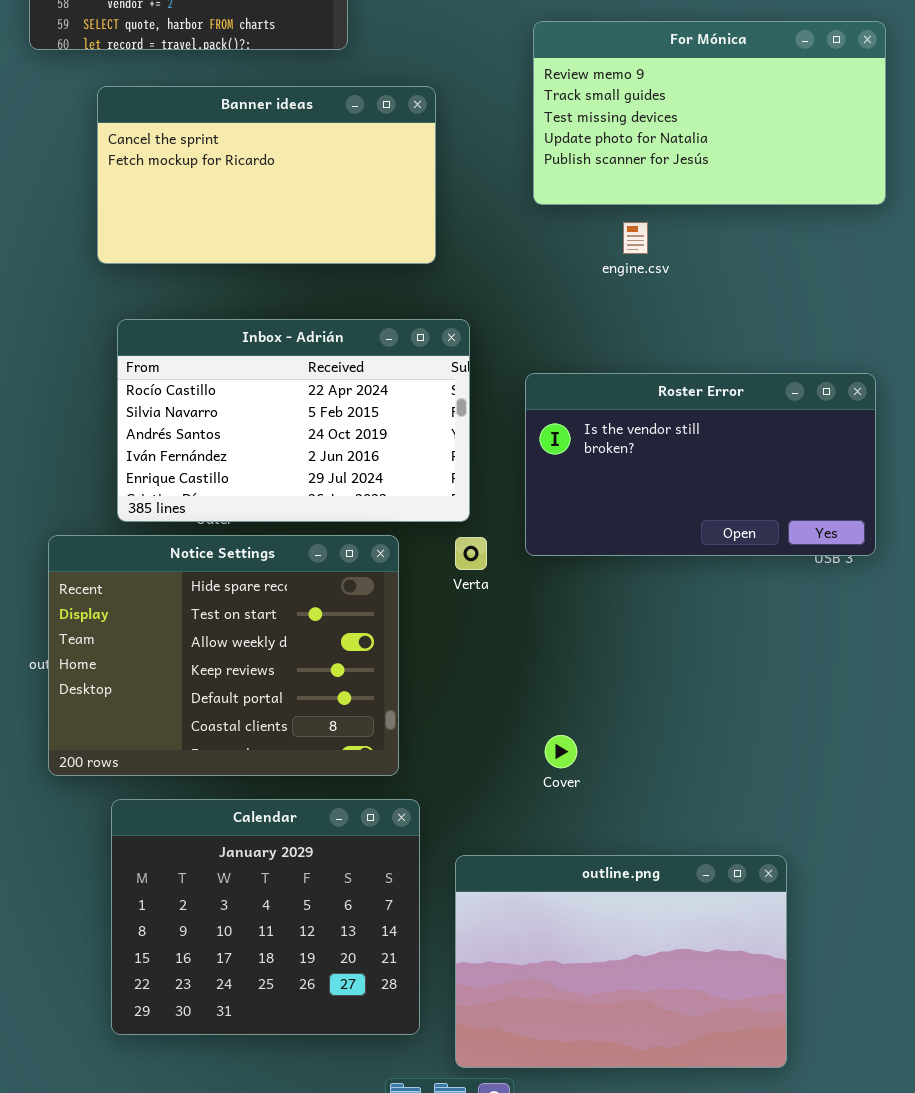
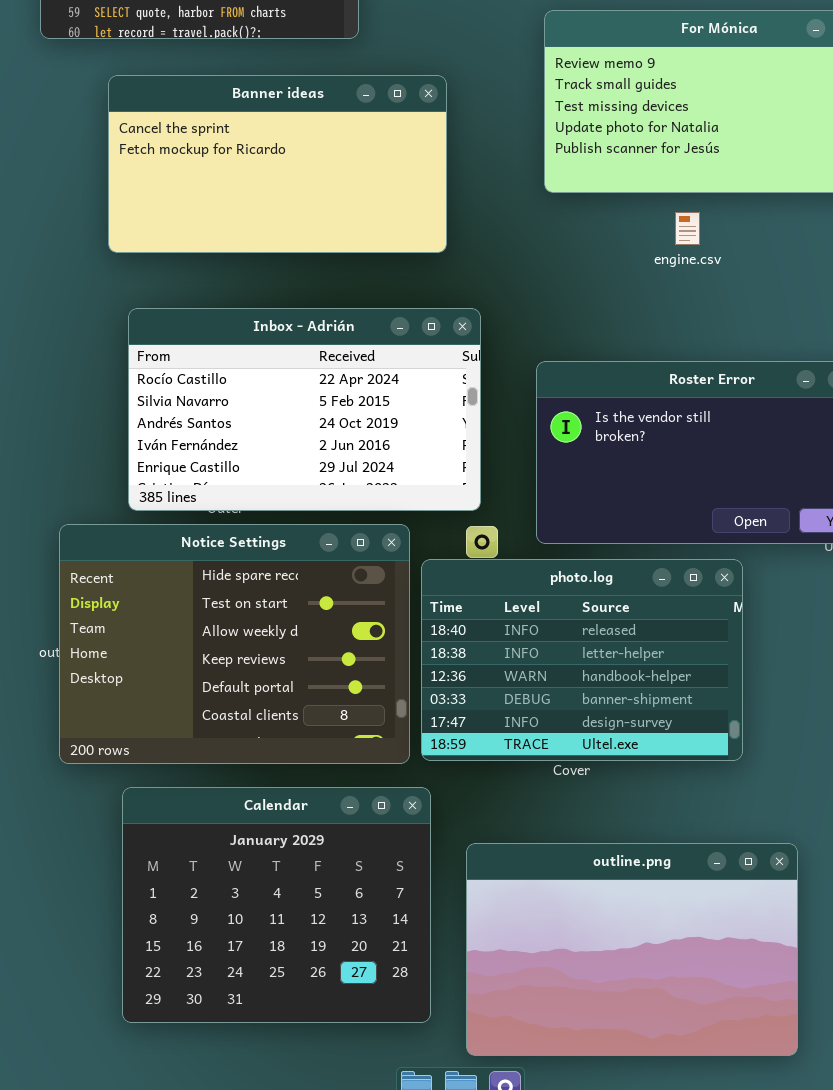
engine.csv: [623,222,648,254] -> [675,212,700,245], moved
photo.log: none -> [421,559,743,761], opened

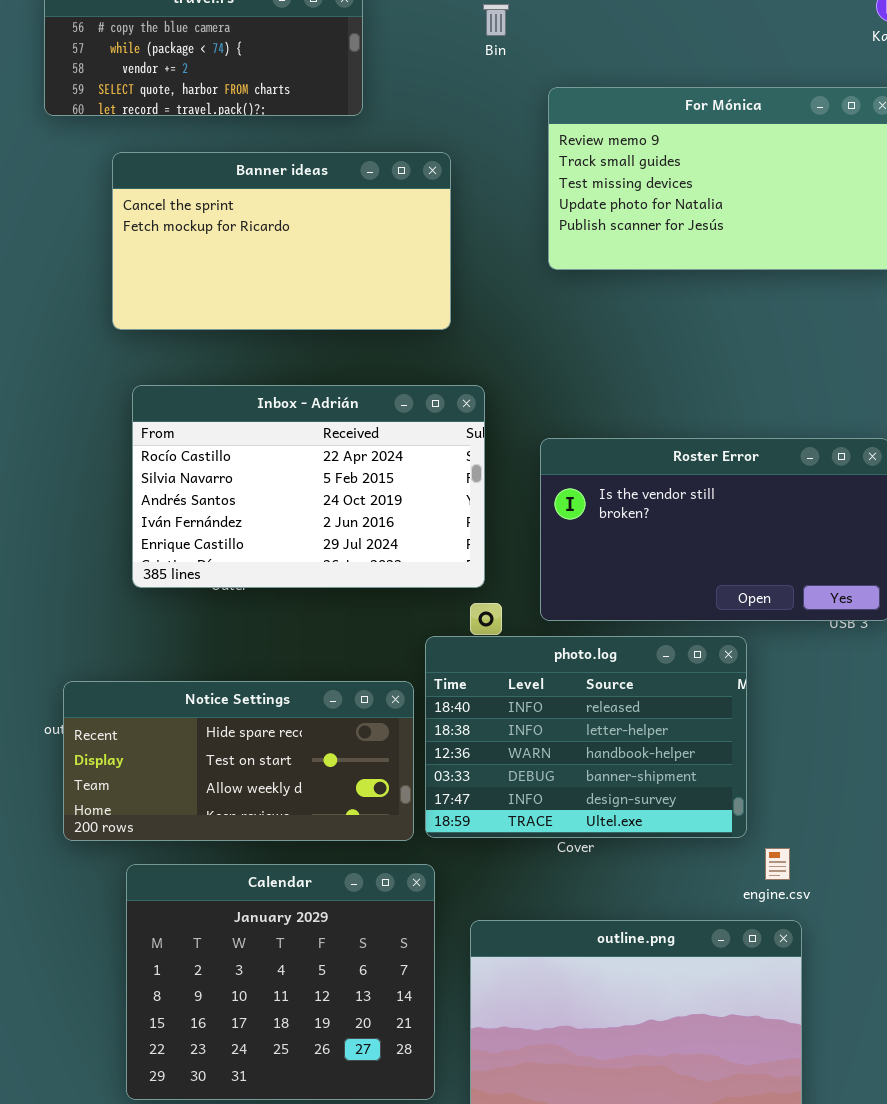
engine.csv: [675,212,700,245] -> [765,848,790,880], moved
Notice Settings: [59,524,410,764] -> [63,681,414,841], resized

